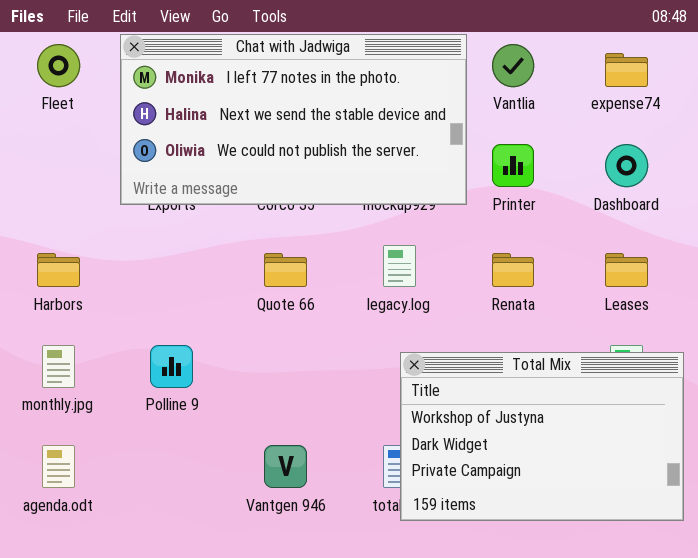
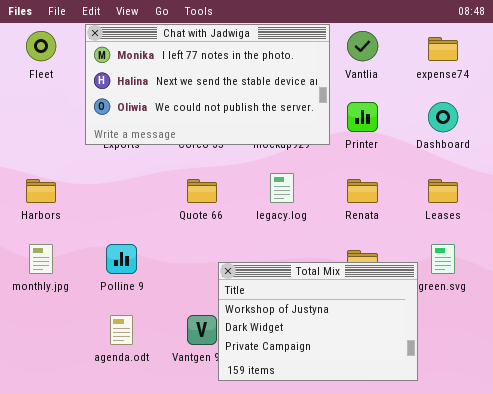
Total Mix: [400,352,684,521] -> [218,262,418,381], moved
agenda.odt: [42,445,75,488] -> [110,315,133,345], moved

